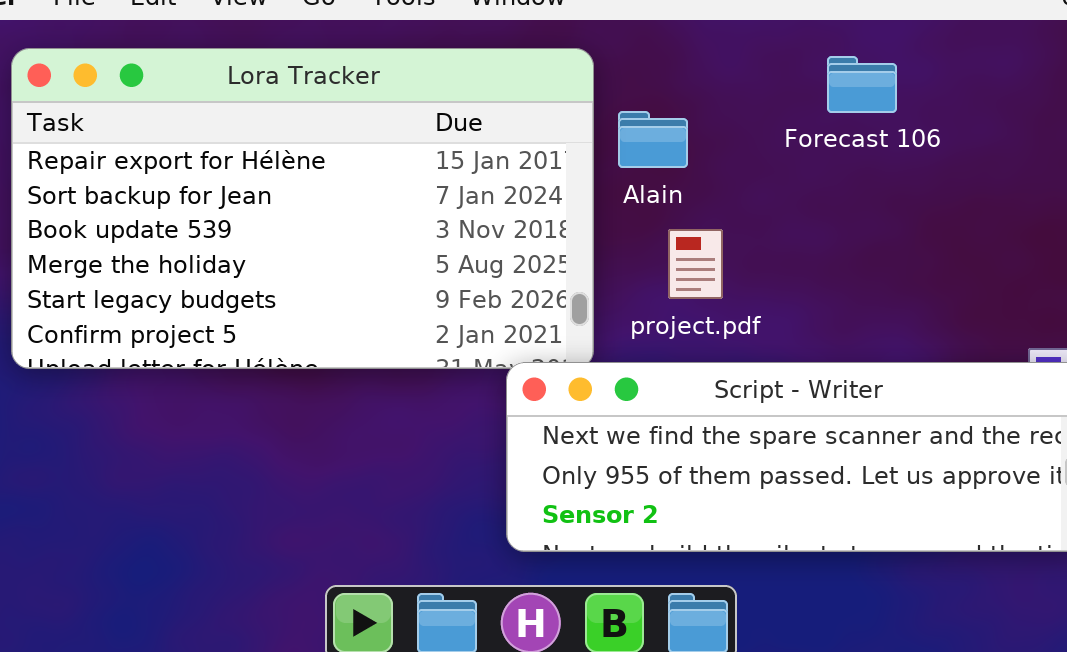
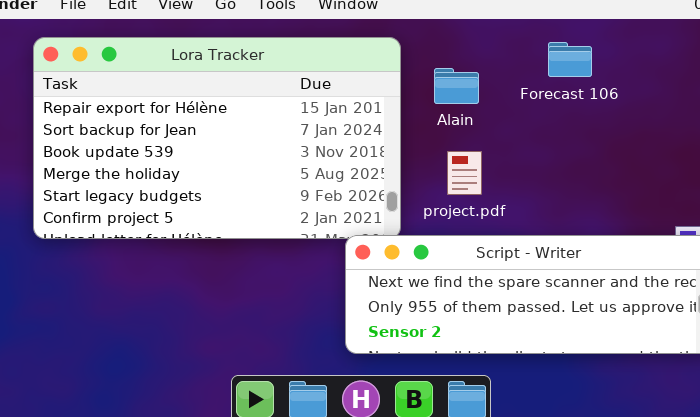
Alain: [618,111,688,168] -> [434,68,479,104], moved

